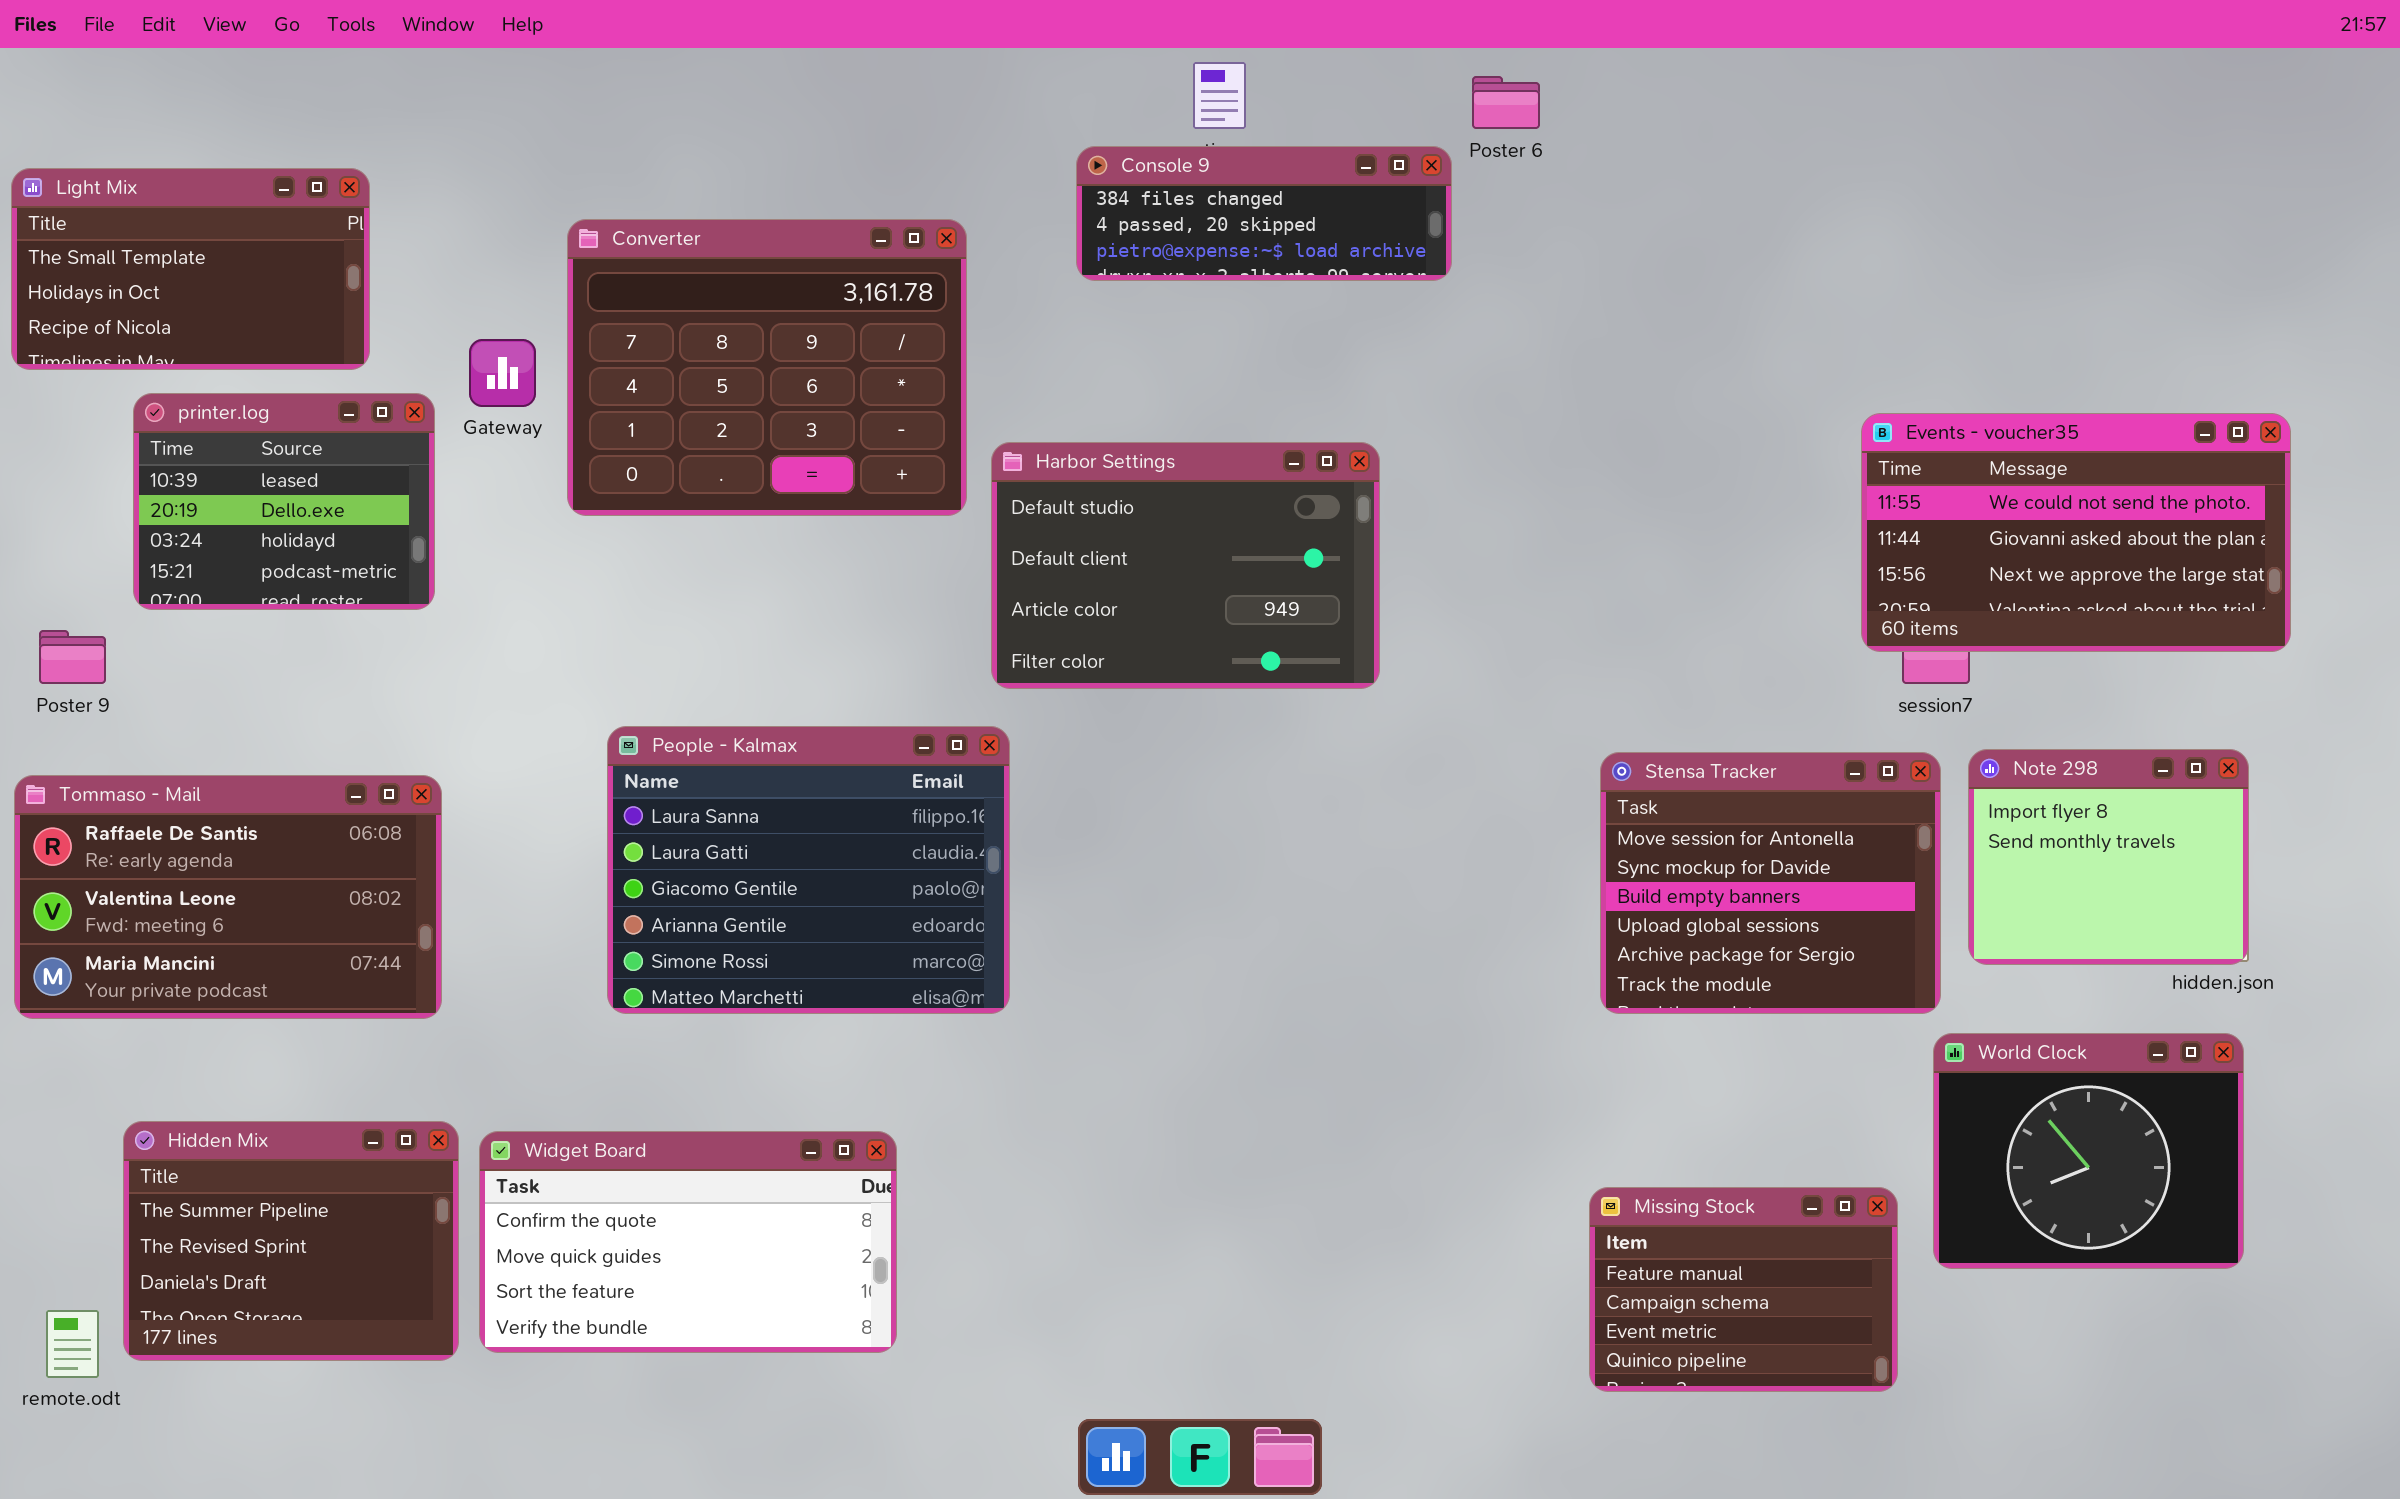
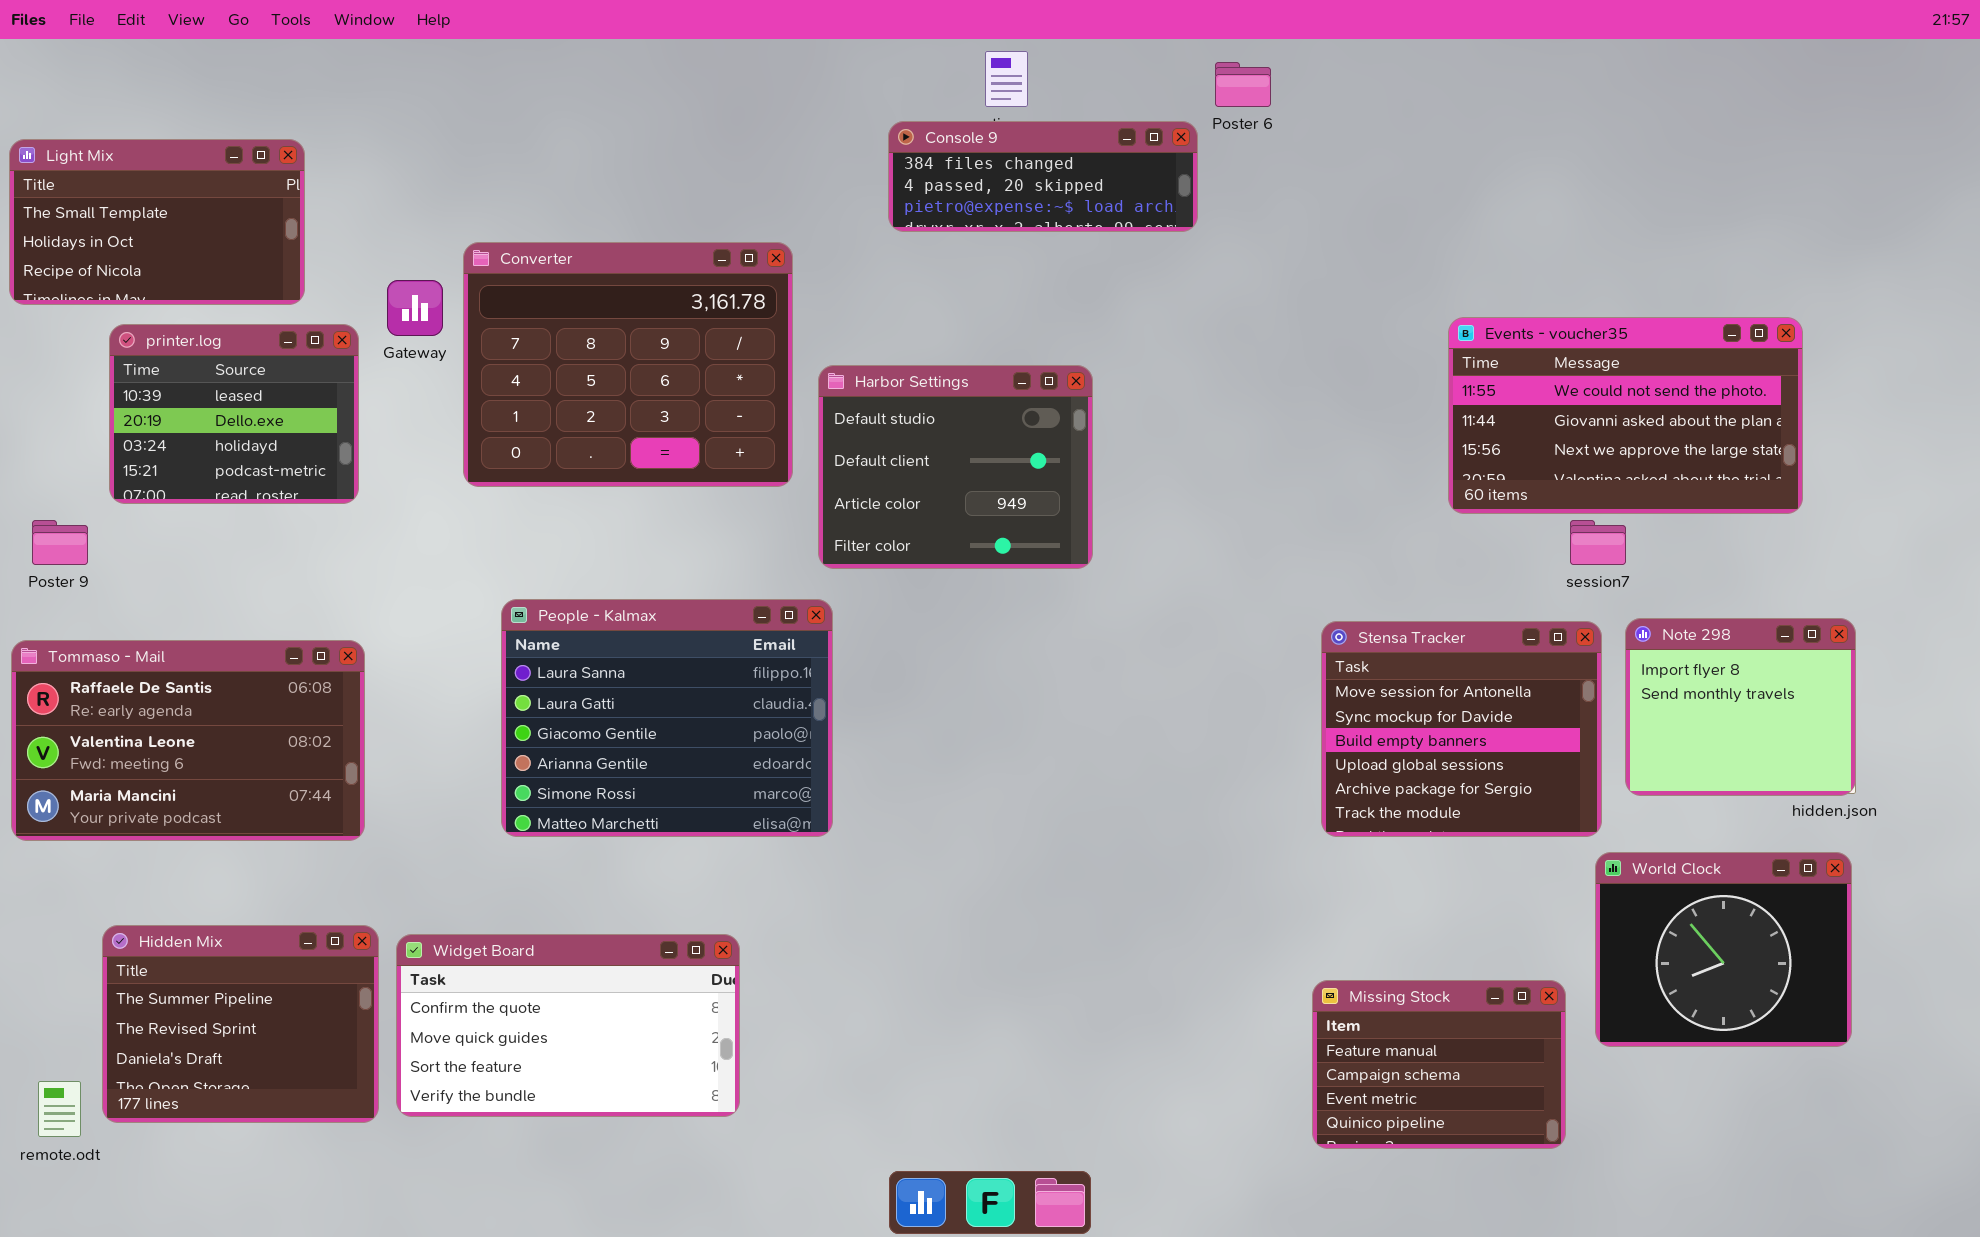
Converter: [567,219,967,516] -> [463,242,793,487], moved
Events - voucher35: [1861,413,2291,652] -> [1448,317,1803,514], moved
Harbor Settings: [991,442,1380,689] -> [818,365,1093,569], resized

